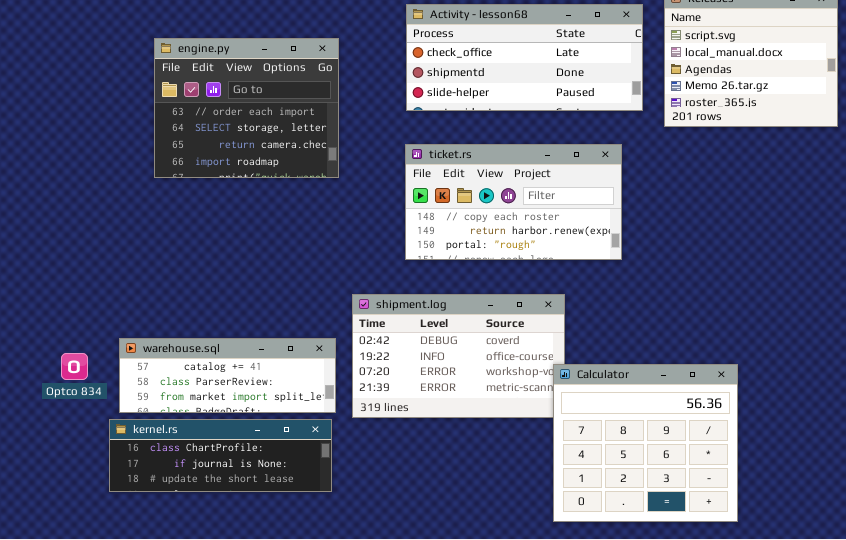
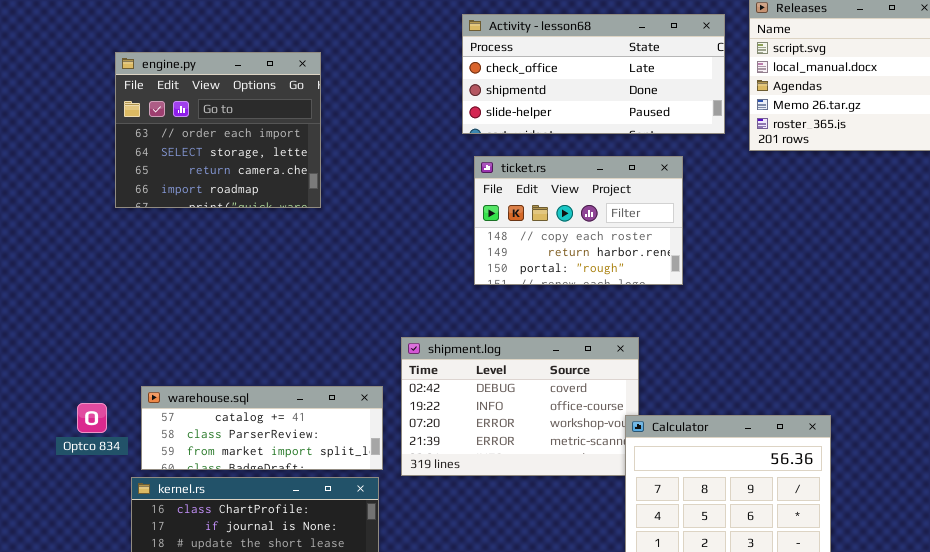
engine.py: [154,38,339,178] -> [115,52,321,208], moved
ticket.rs: [405,144,622,260] -> [474,156,683,285], moved, resized

